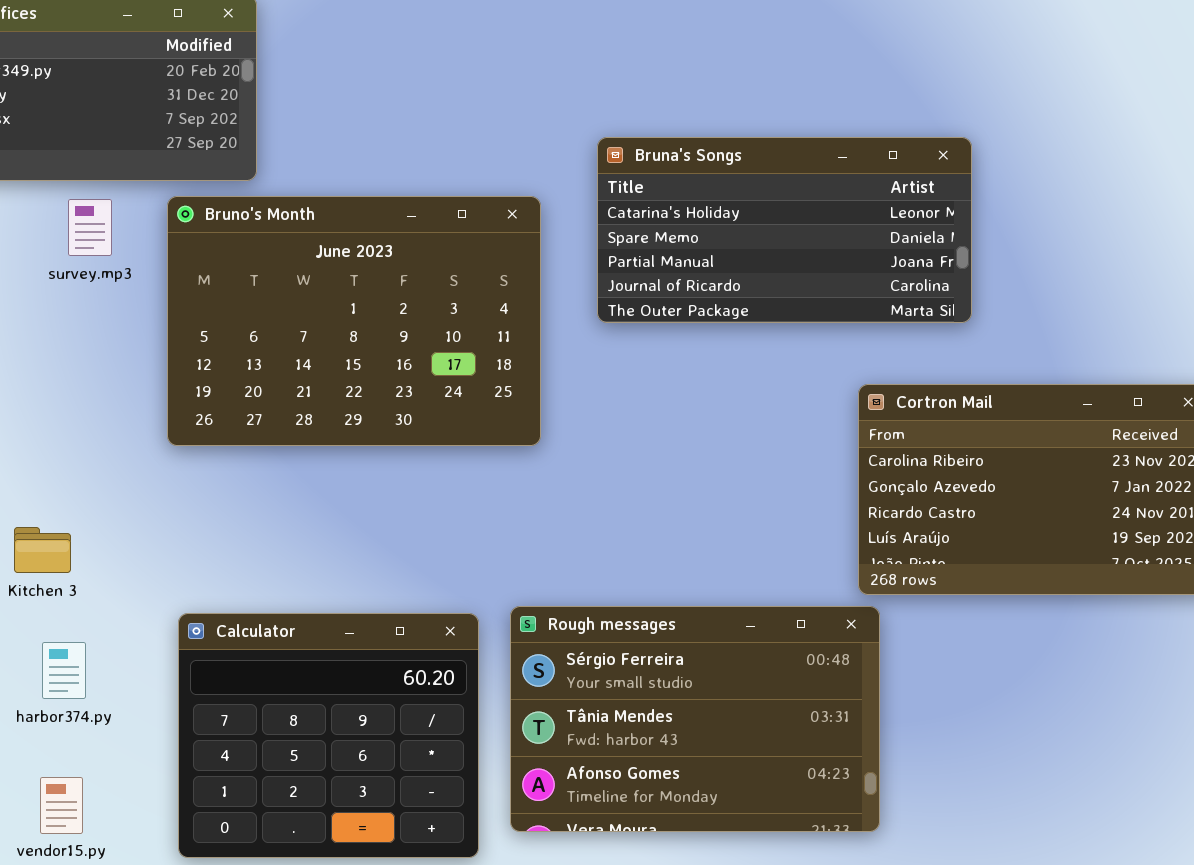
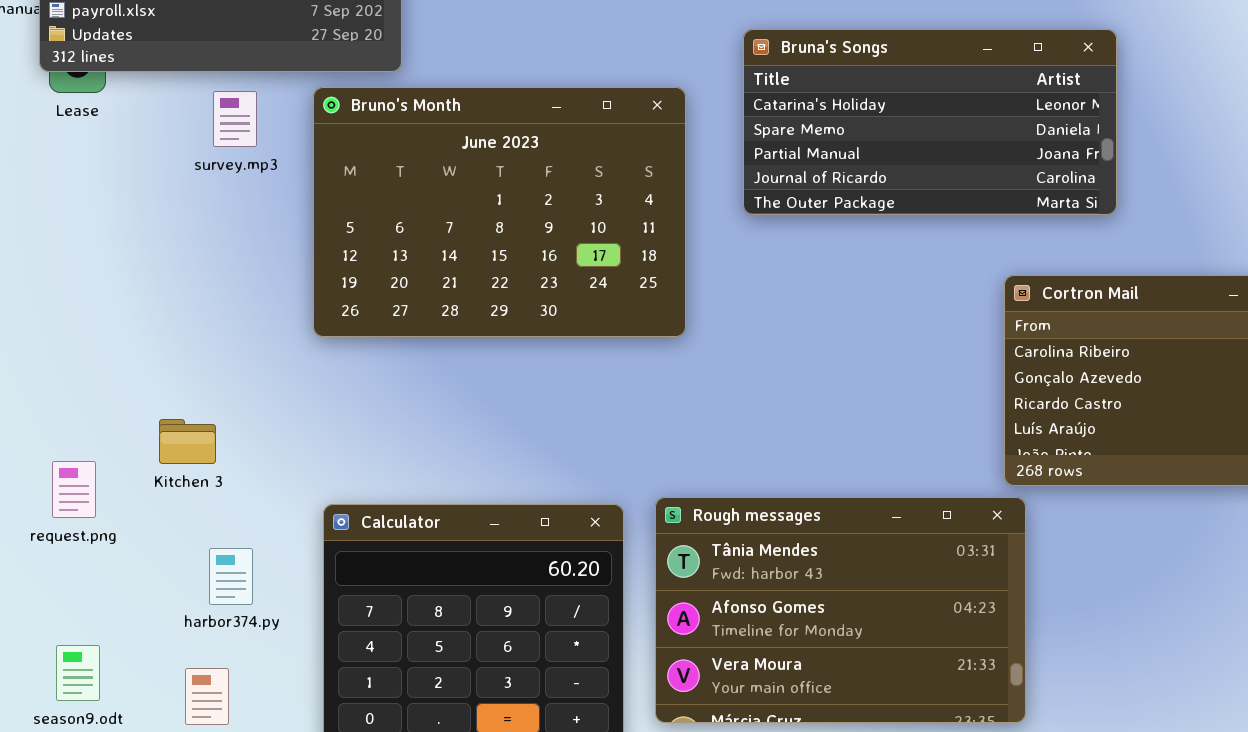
Rough messages: [510,606,880,832] -> [655,497,1026,723], scrolled down 1 row
harbor374.py: [42,642,86,699] -> [209,548,253,605], moved

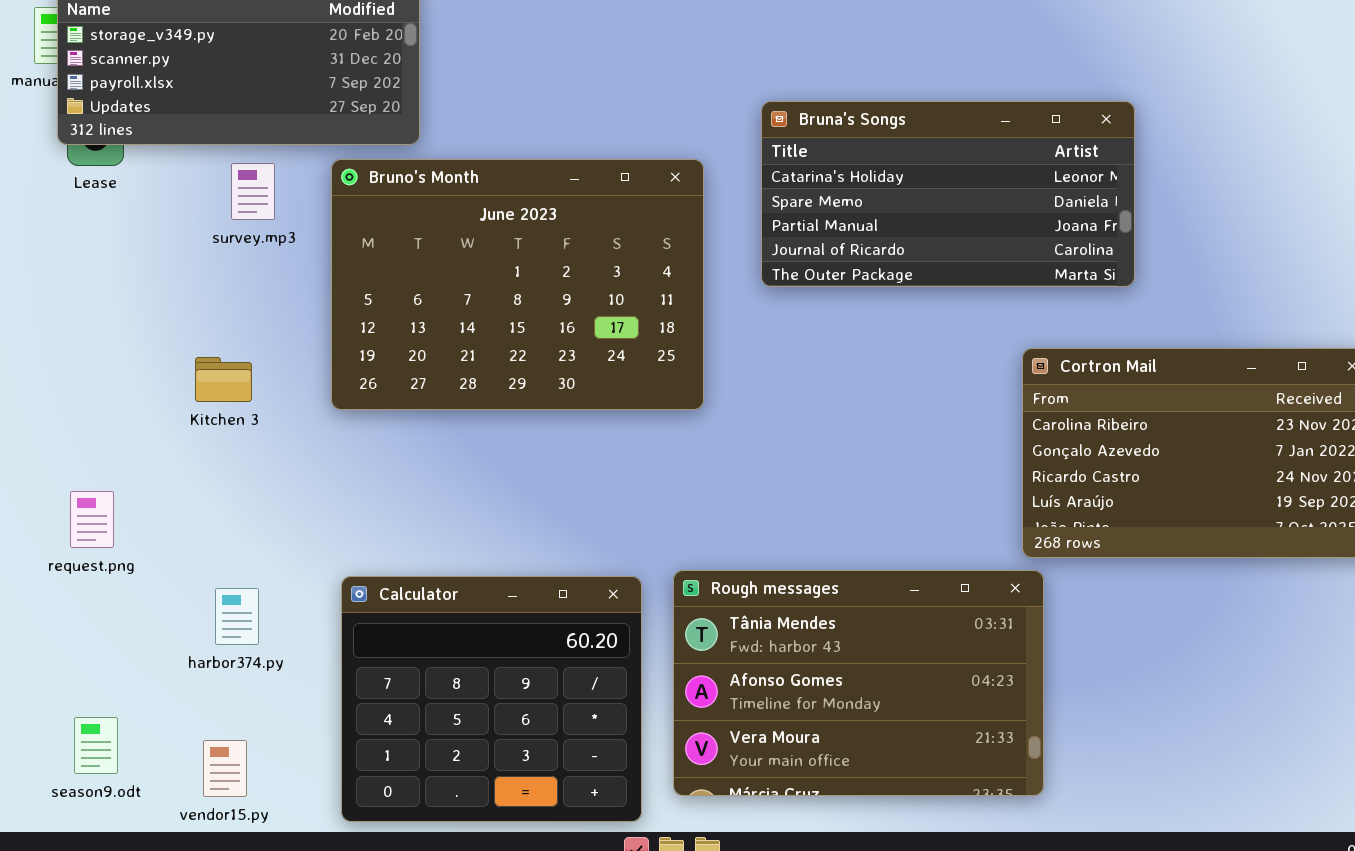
Kitchen 3: [159,419,216,464] -> [195,357,252,402], moved
request.png: [52,461,96,518] -> [70,491,114,548], moved
harbor374.py: [209,548,253,605] -> [215,588,259,645], moved

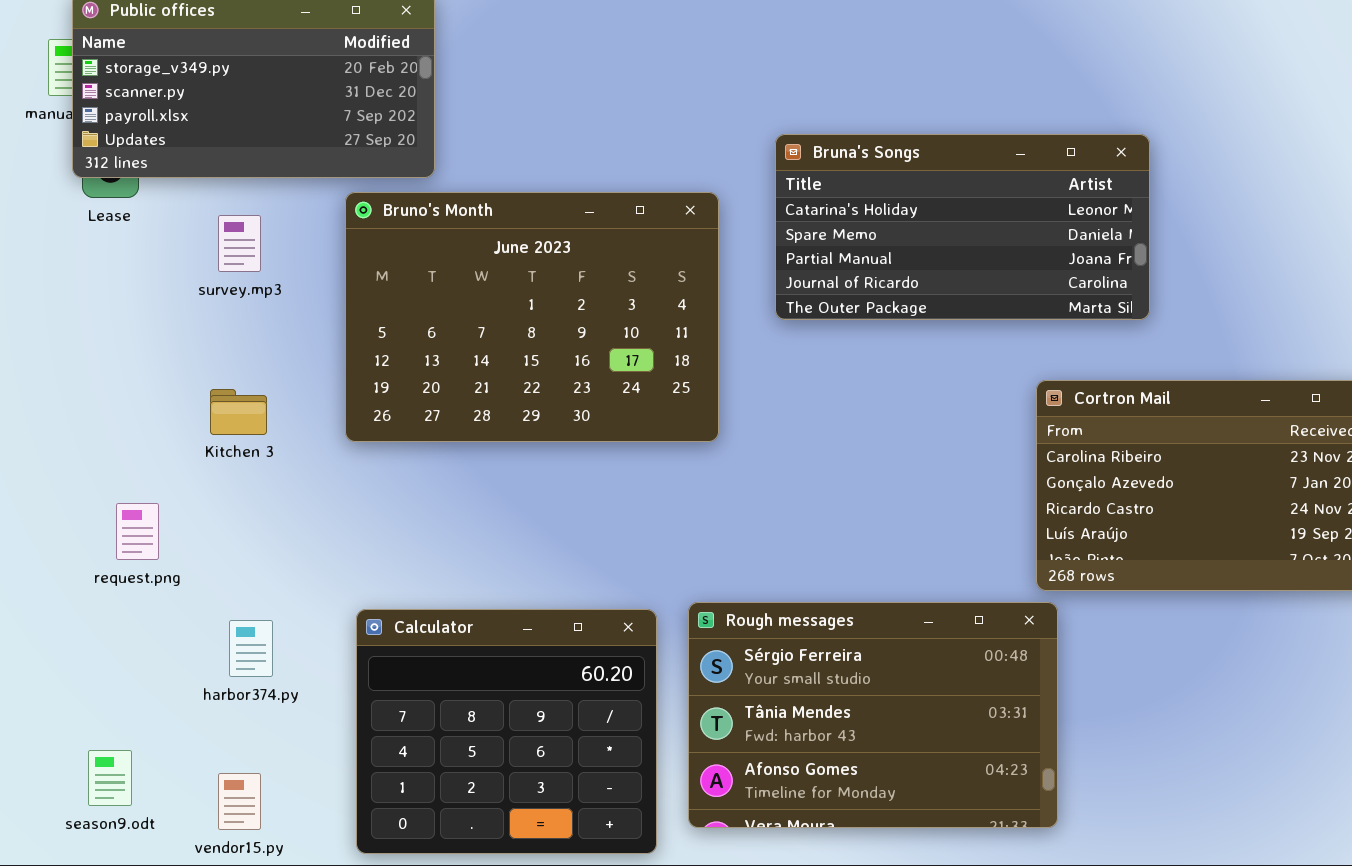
survey.mp3: [231,163,275,220] -> [218,215,261,272], moved
request.png: [70,491,114,548] -> [116,503,159,560], moved
Rough messages: [673,570,1044,796] -> [688,602,1058,828], scrolled up 1 row

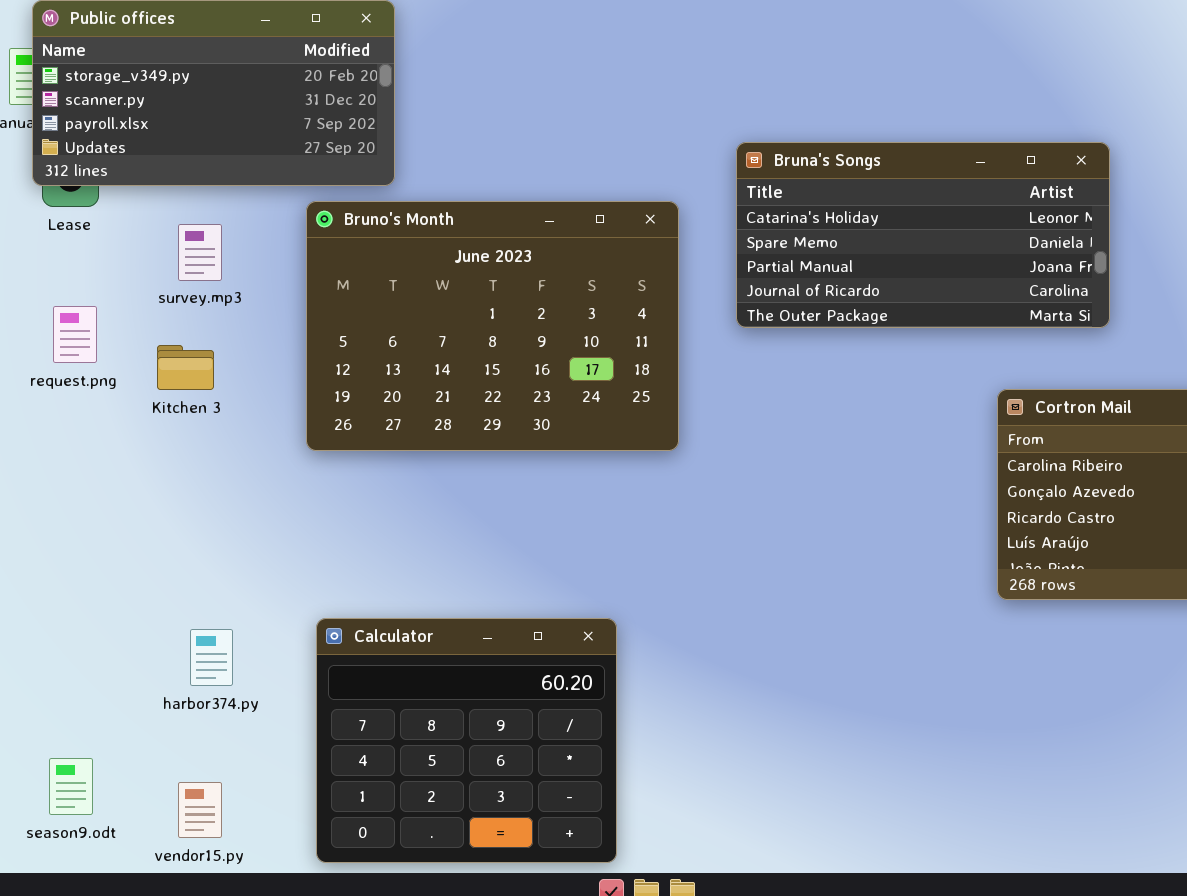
Kitchen 3: [210,389,267,435] -> [157,345,214,390], moved
request.png: [116,503,159,560] -> [53,306,97,363], moved
Rough messages: [688,602,1058,828] -> none, closed

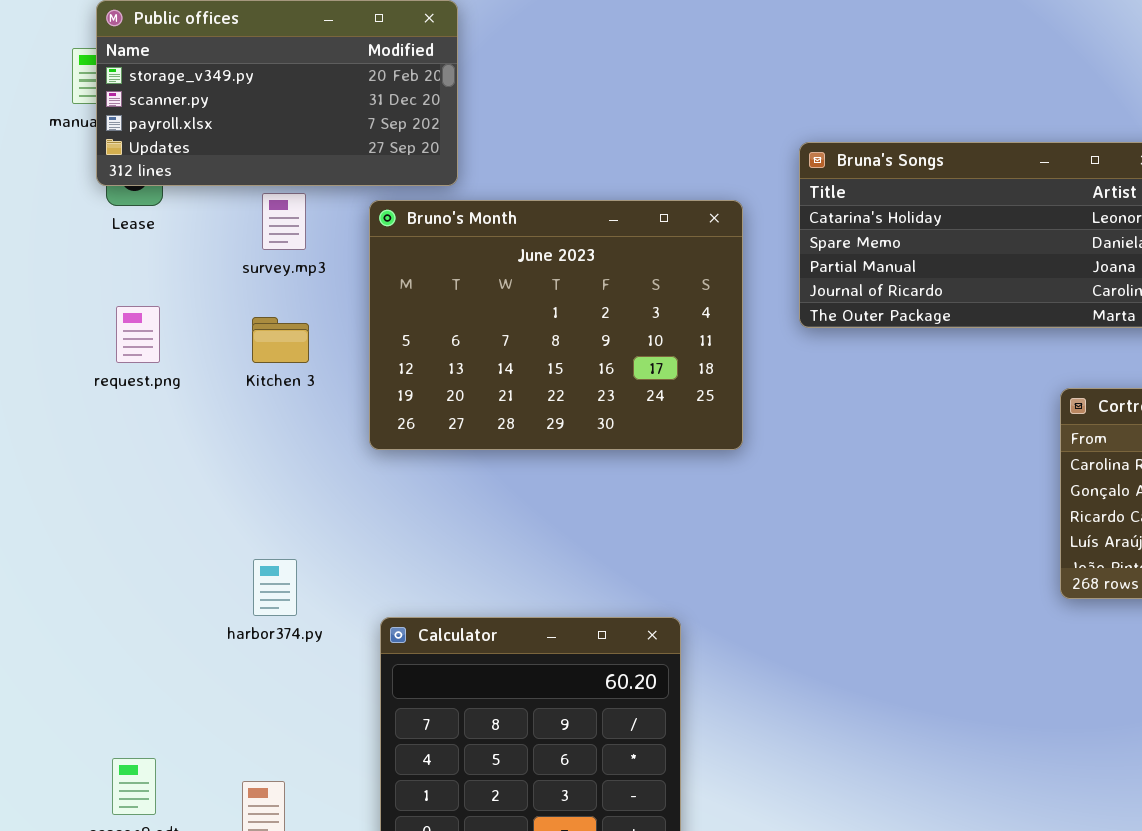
survey.mp3: [178,224,222,281] -> [262,193,306,250], moved
Kitchen 3: [157,345,214,390] -> [252,317,309,363], moved
harbor374.py: [190,629,233,686] -> [253,559,297,616], moved

